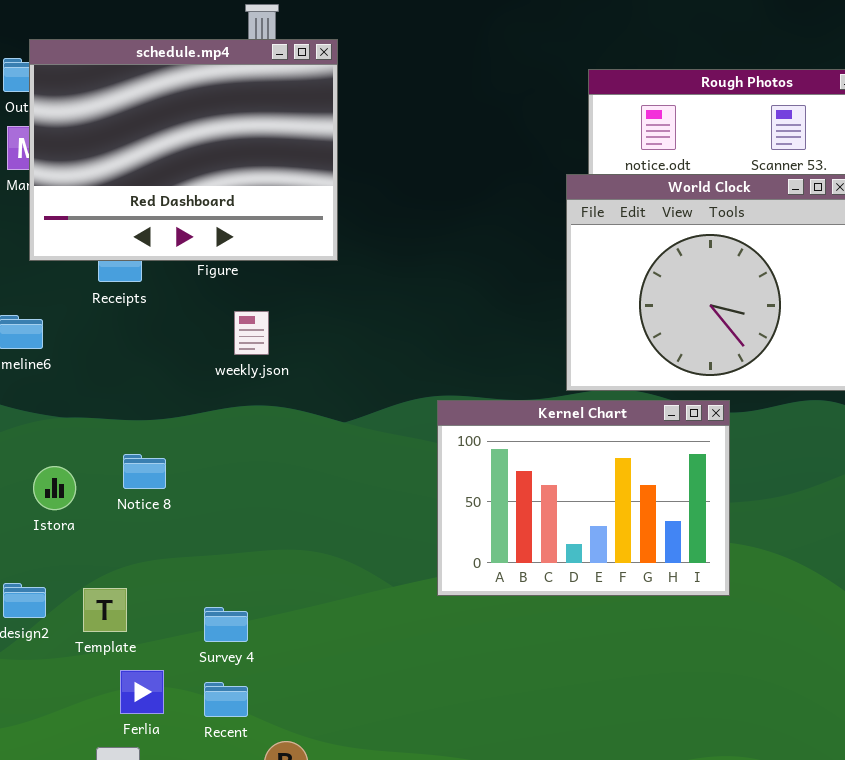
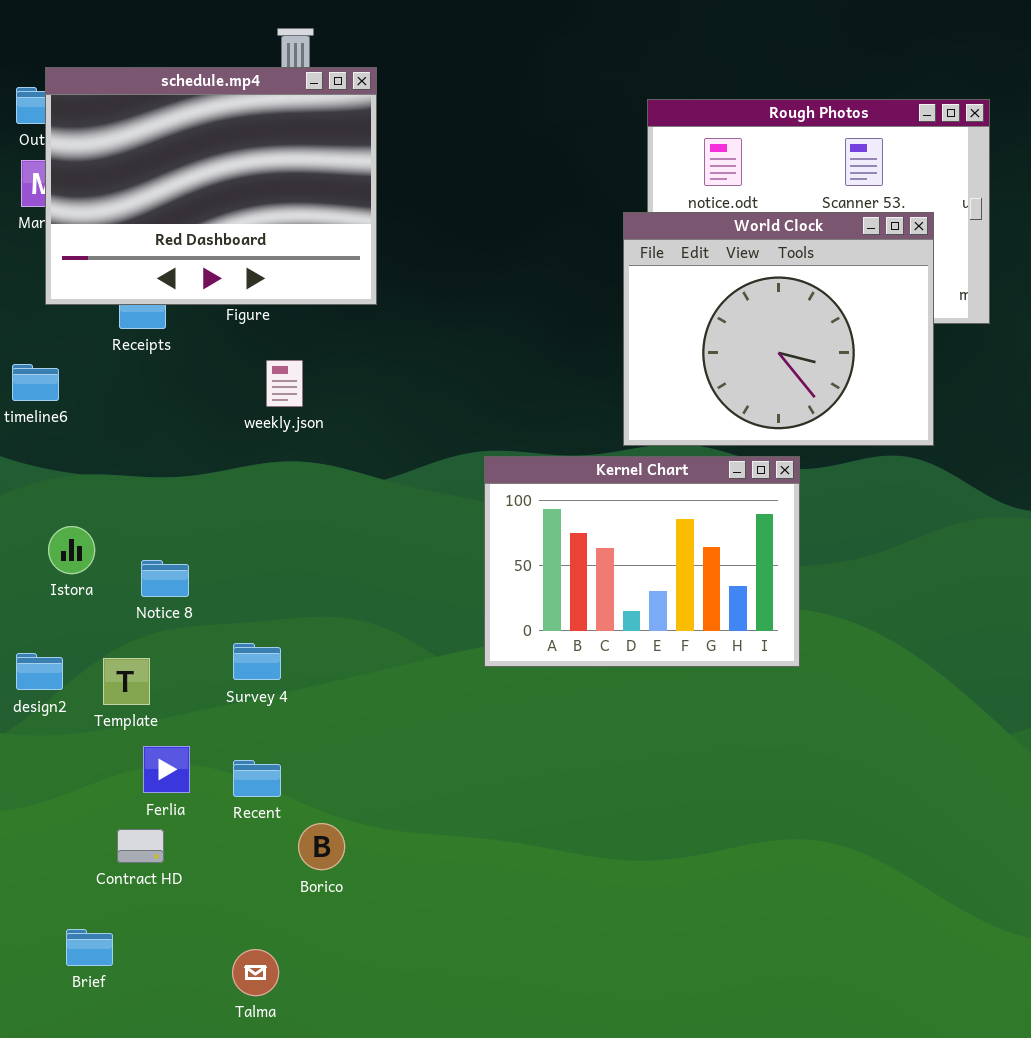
Notice 8: [123,454,166,489] -> [141,560,189,597], moved
Survey 4: [204,607,248,642] -> [233,643,281,680], moved

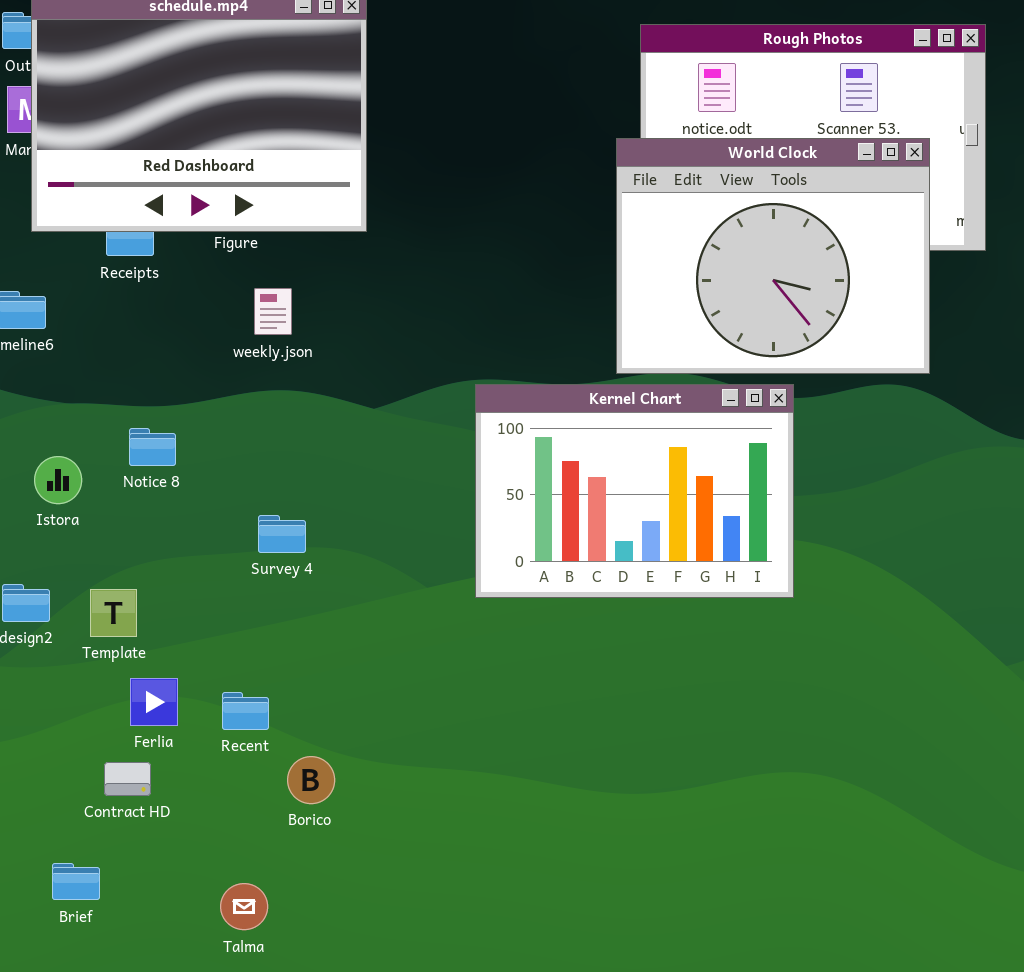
Notice 8: [141,560,189,597] -> [129,428,176,466], moved
Survey 4: [233,643,281,680] -> [258,515,306,553], moved

